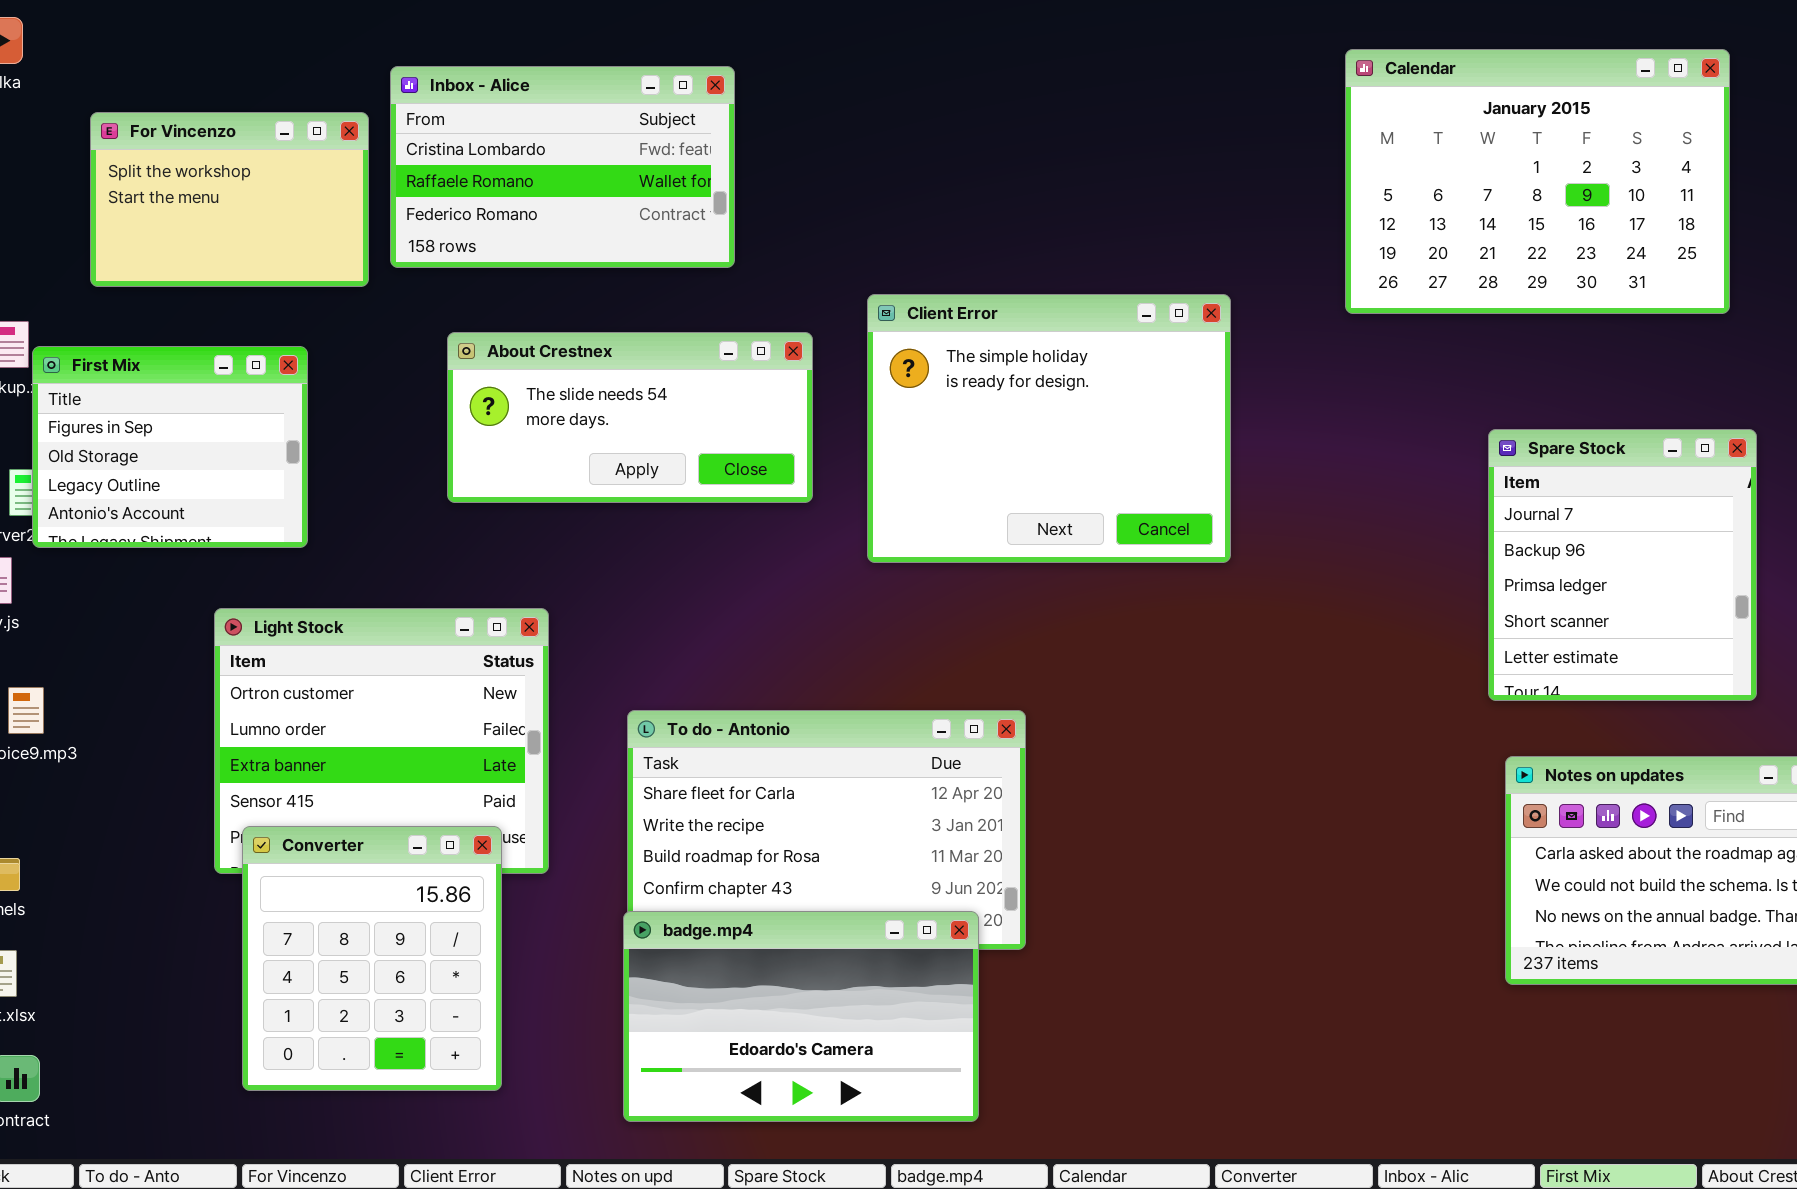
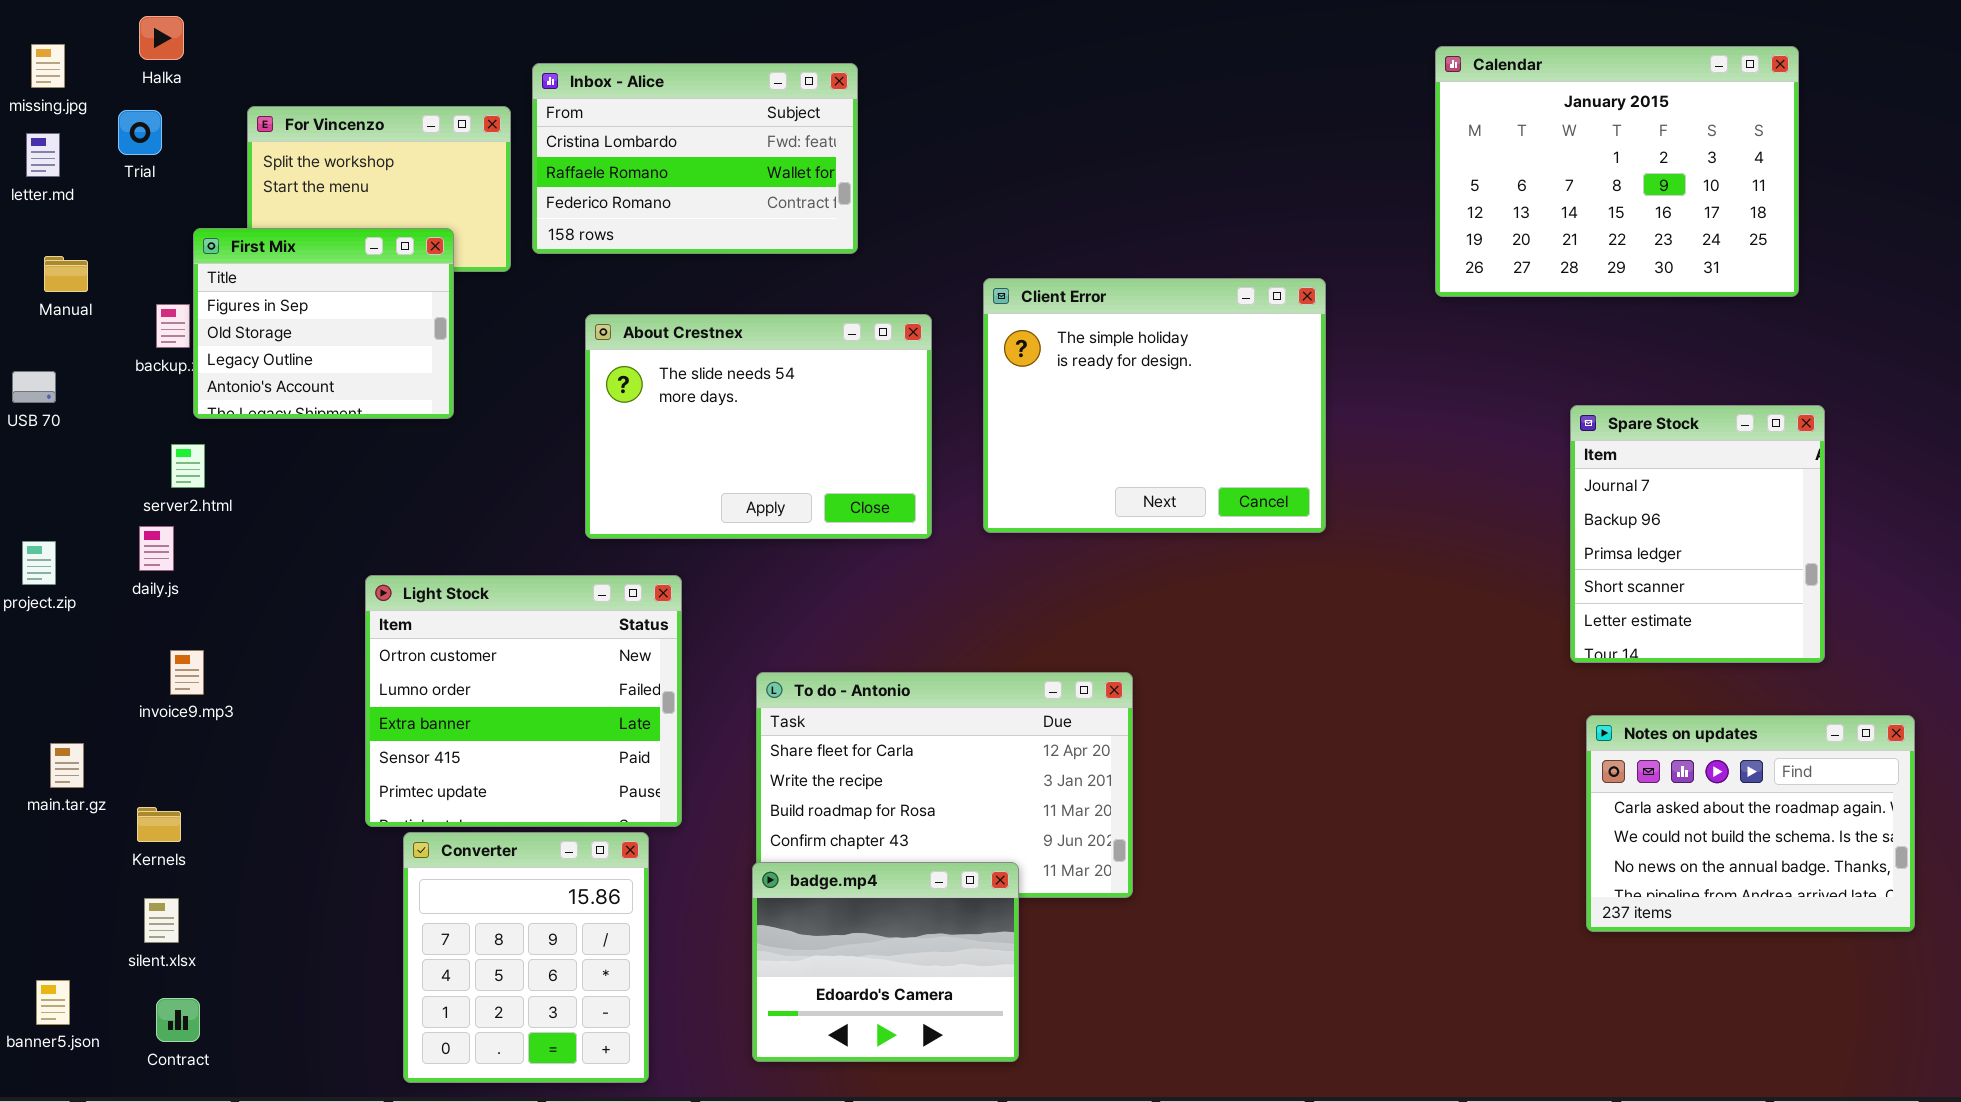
About Crestnex: [447,332,813,503] -> [585,314,932,539], resized
First Mix: [32,346,308,548] -> [193,228,454,419], moved
Converter: [242,826,502,1091] -> [403,832,649,1083], moved
badge.mp4: [623,911,979,1122] -> [752,862,1019,1062], resized

